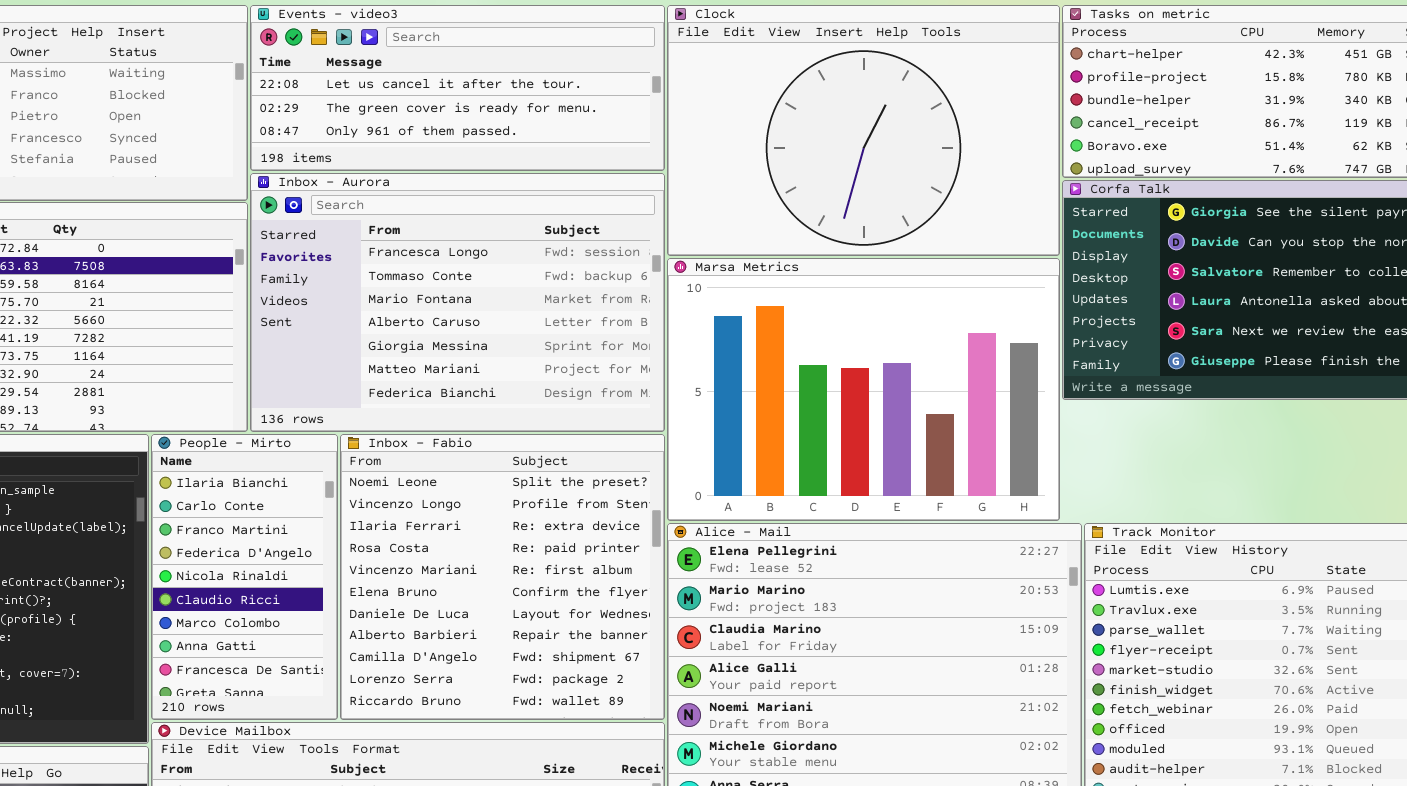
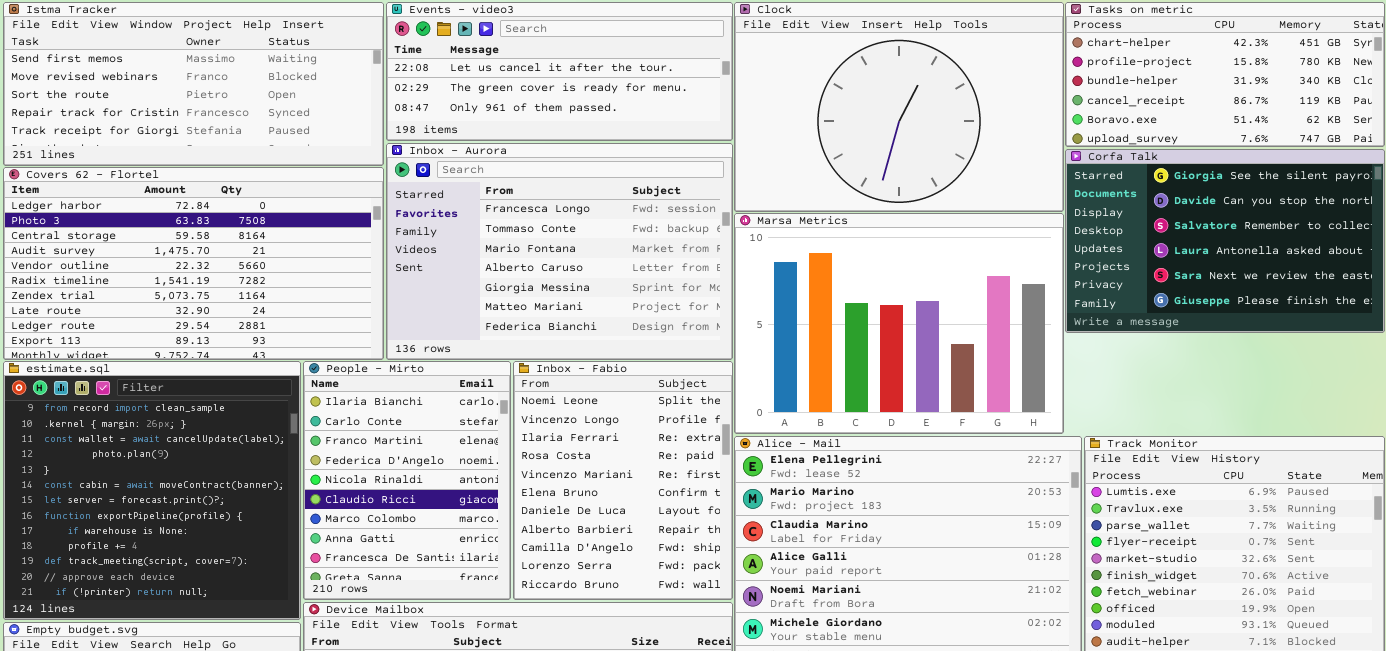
People - Mirto: [151,434,338,720] -> [303,361,511,600], resized
Inbox - Fabio: [340,434,665,720] -> [513,361,733,600], resized

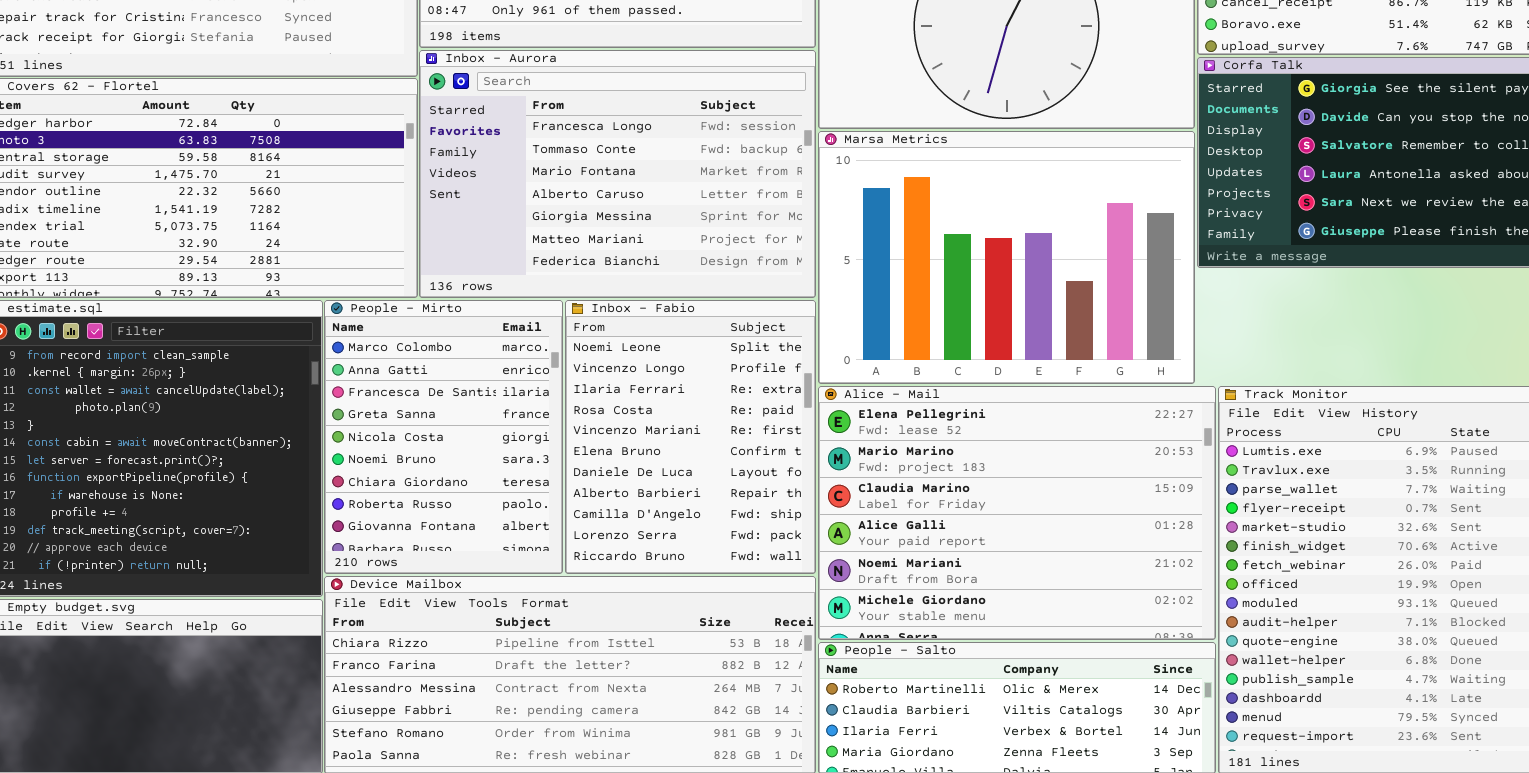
People - Mirto: [303,361,511,600] -> [324,300,563,574], scrolled down 6 rows

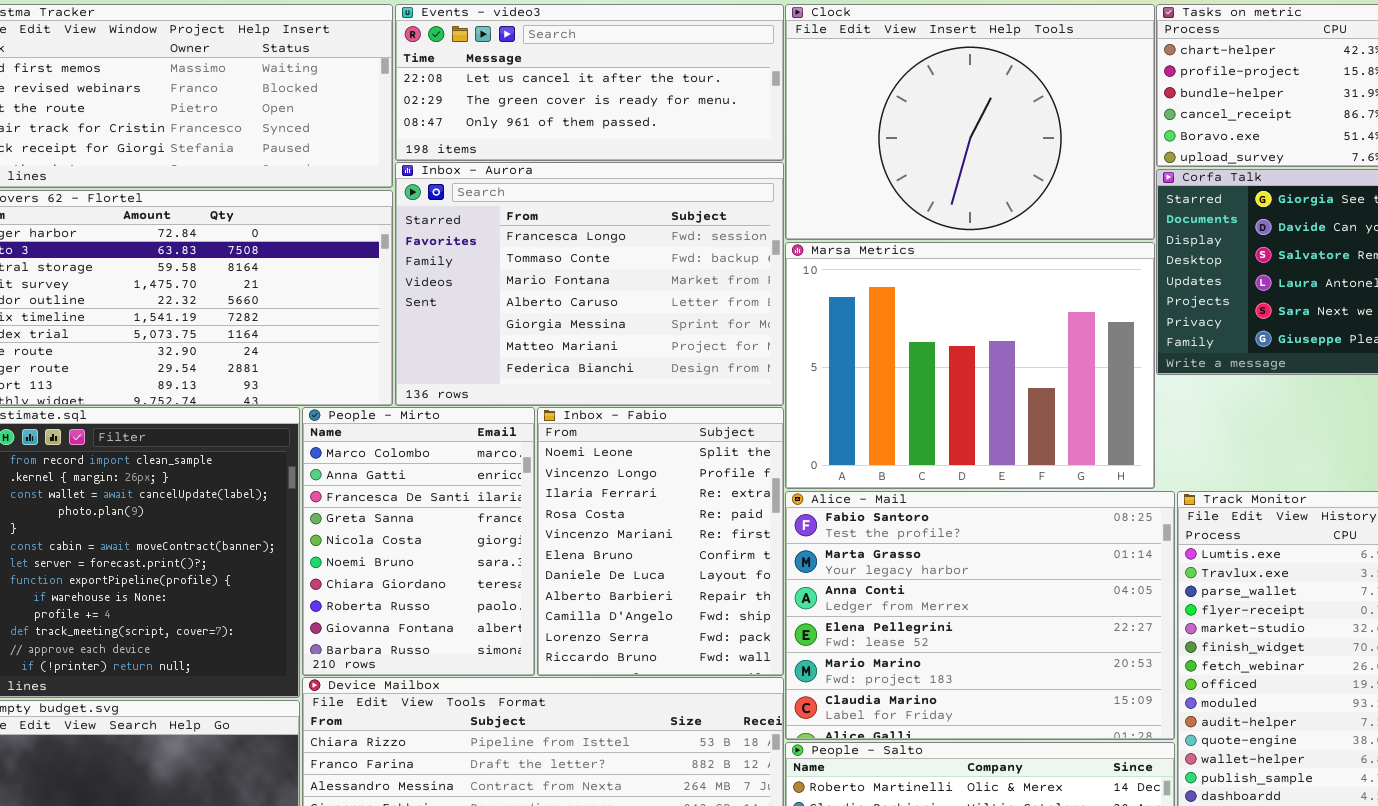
Alice - Mail: [818,386,1216,640] -> [785,491,1175,740], scrolled up 3 rows

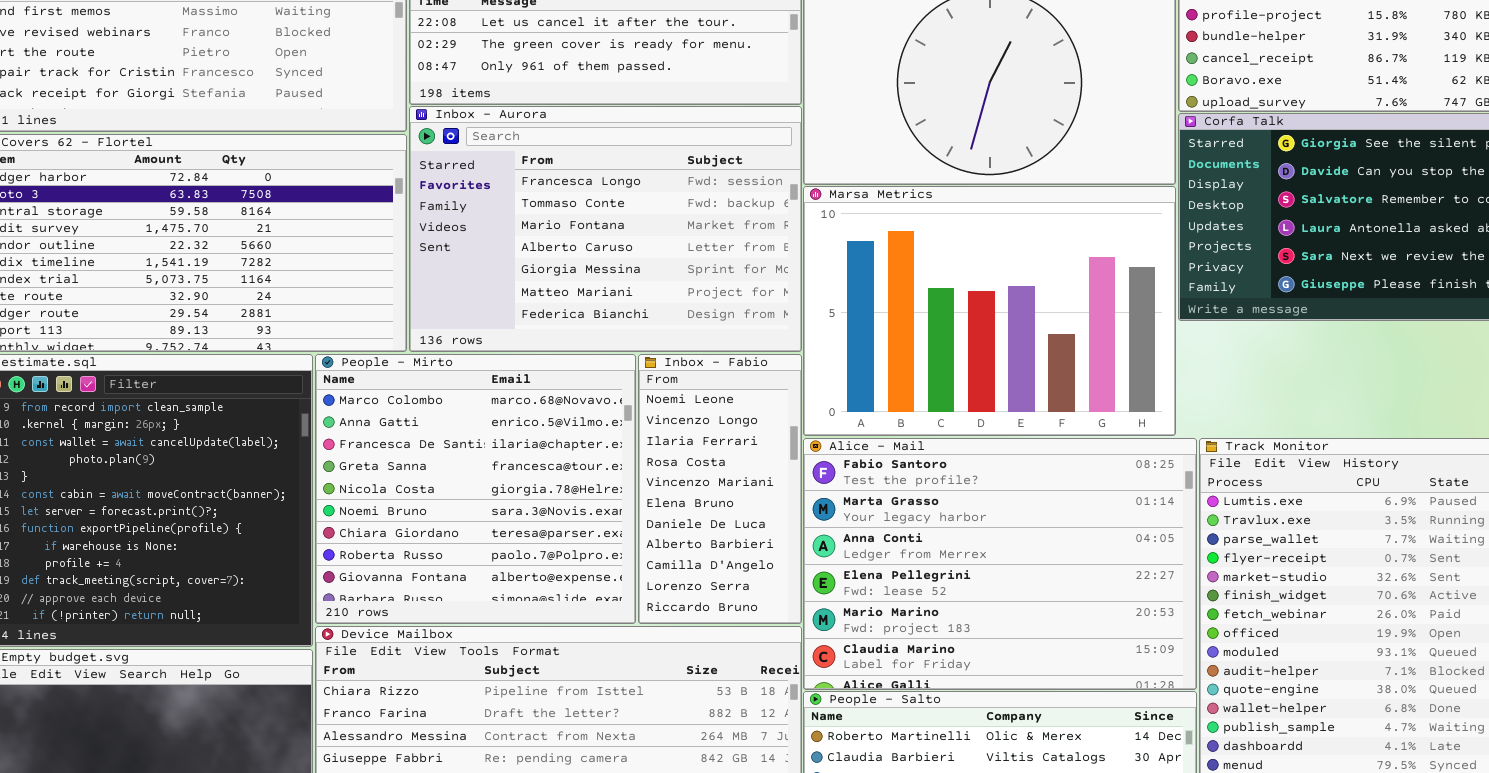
People - Mirto: [302,407,535,676] -> [315,354,636,624], resized
Inbox - Fabio: [537,407,784,676] -> [638,354,802,624], resized

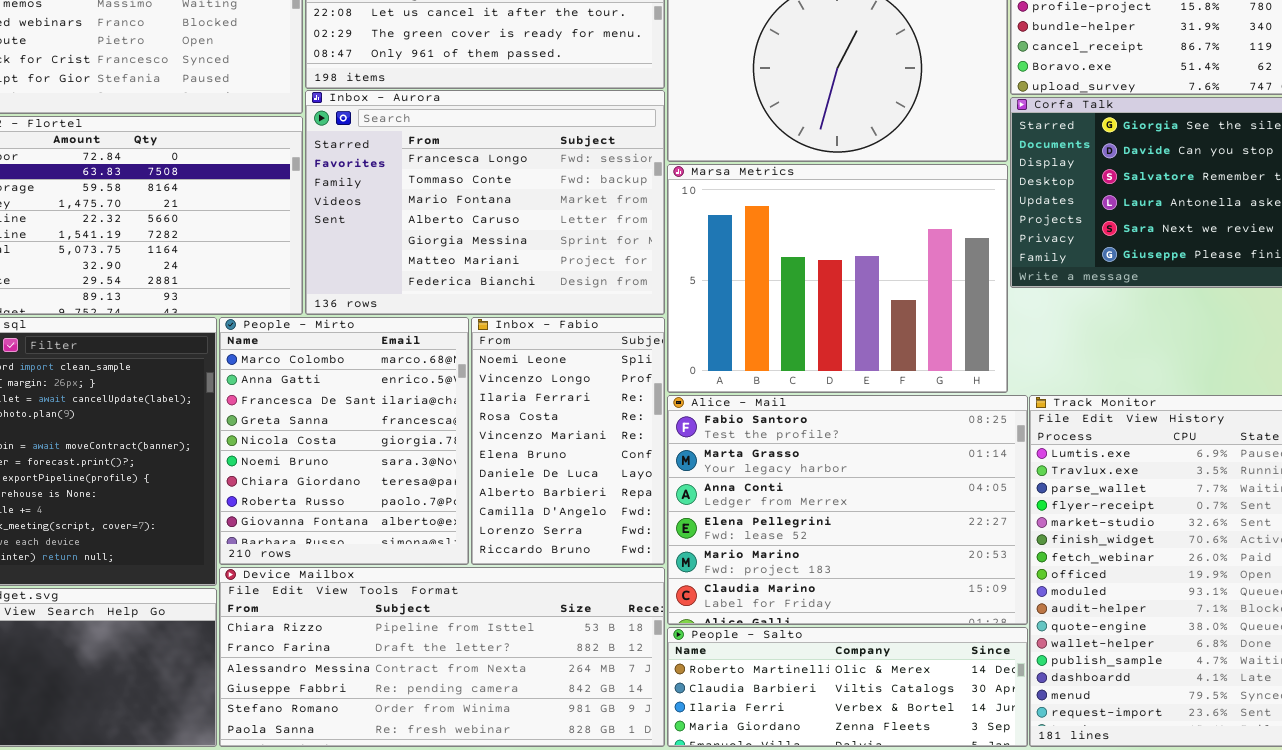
People - Mirto: [315,354,636,624] -> [219,317,469,565], resized
Inbox - Fabio: [638,354,802,624] -> [471,317,665,565], resized

